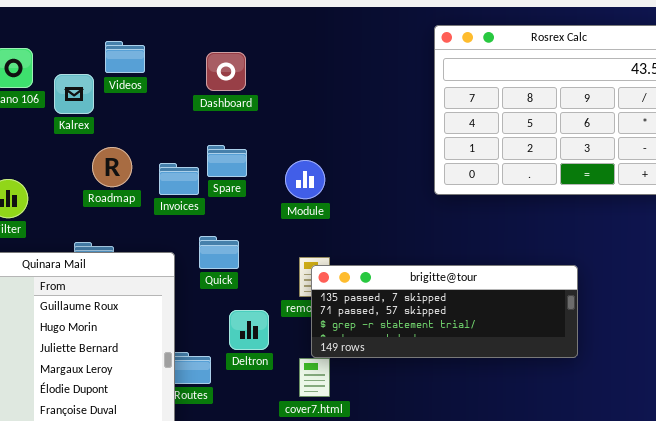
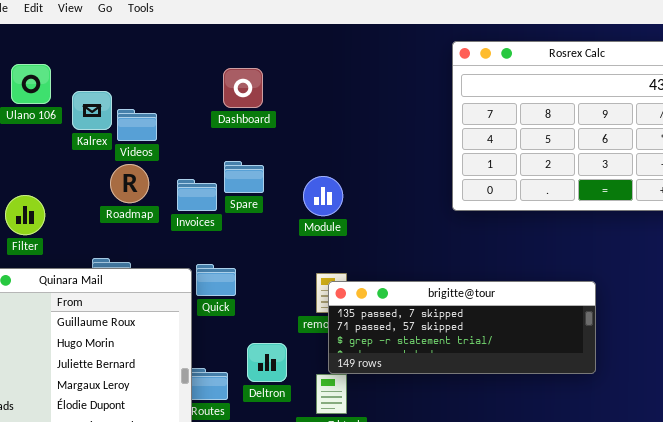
Videos: [105,41,145,73] -> [117,109,157,141], moved
Quick: [199,236,239,269] -> [196,264,236,296], moved
Deltron: [229,310,269,350] -> [247,343,287,382], moved

